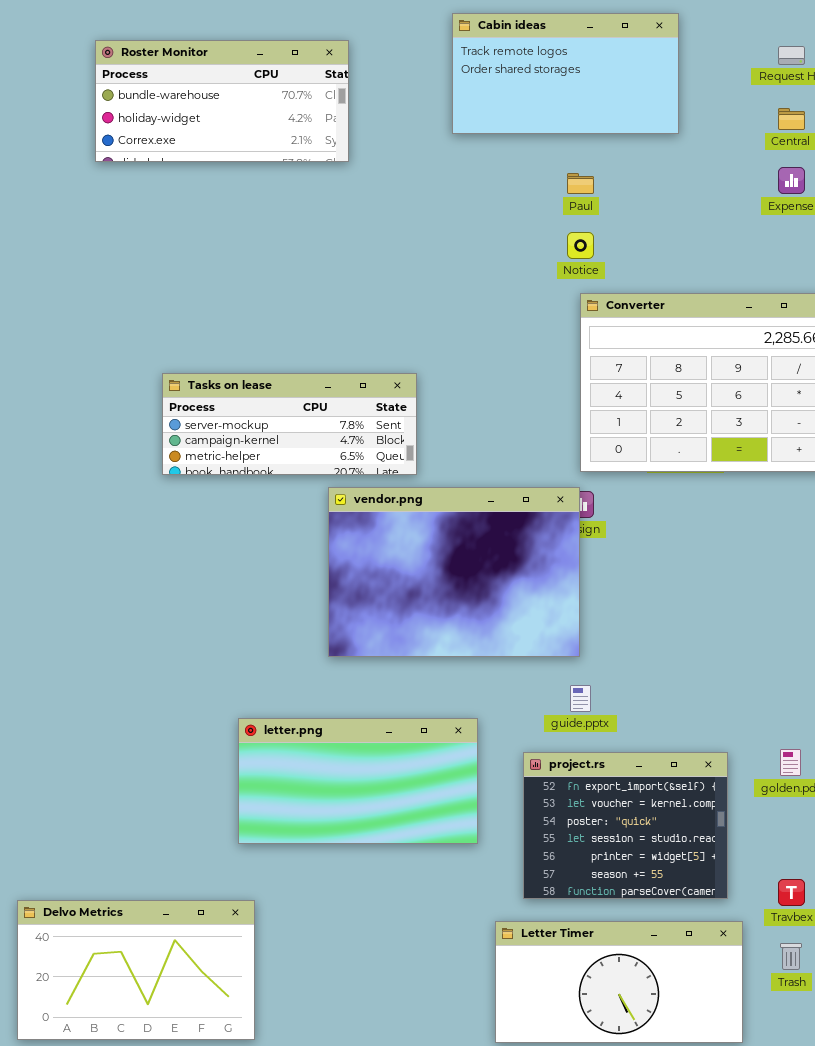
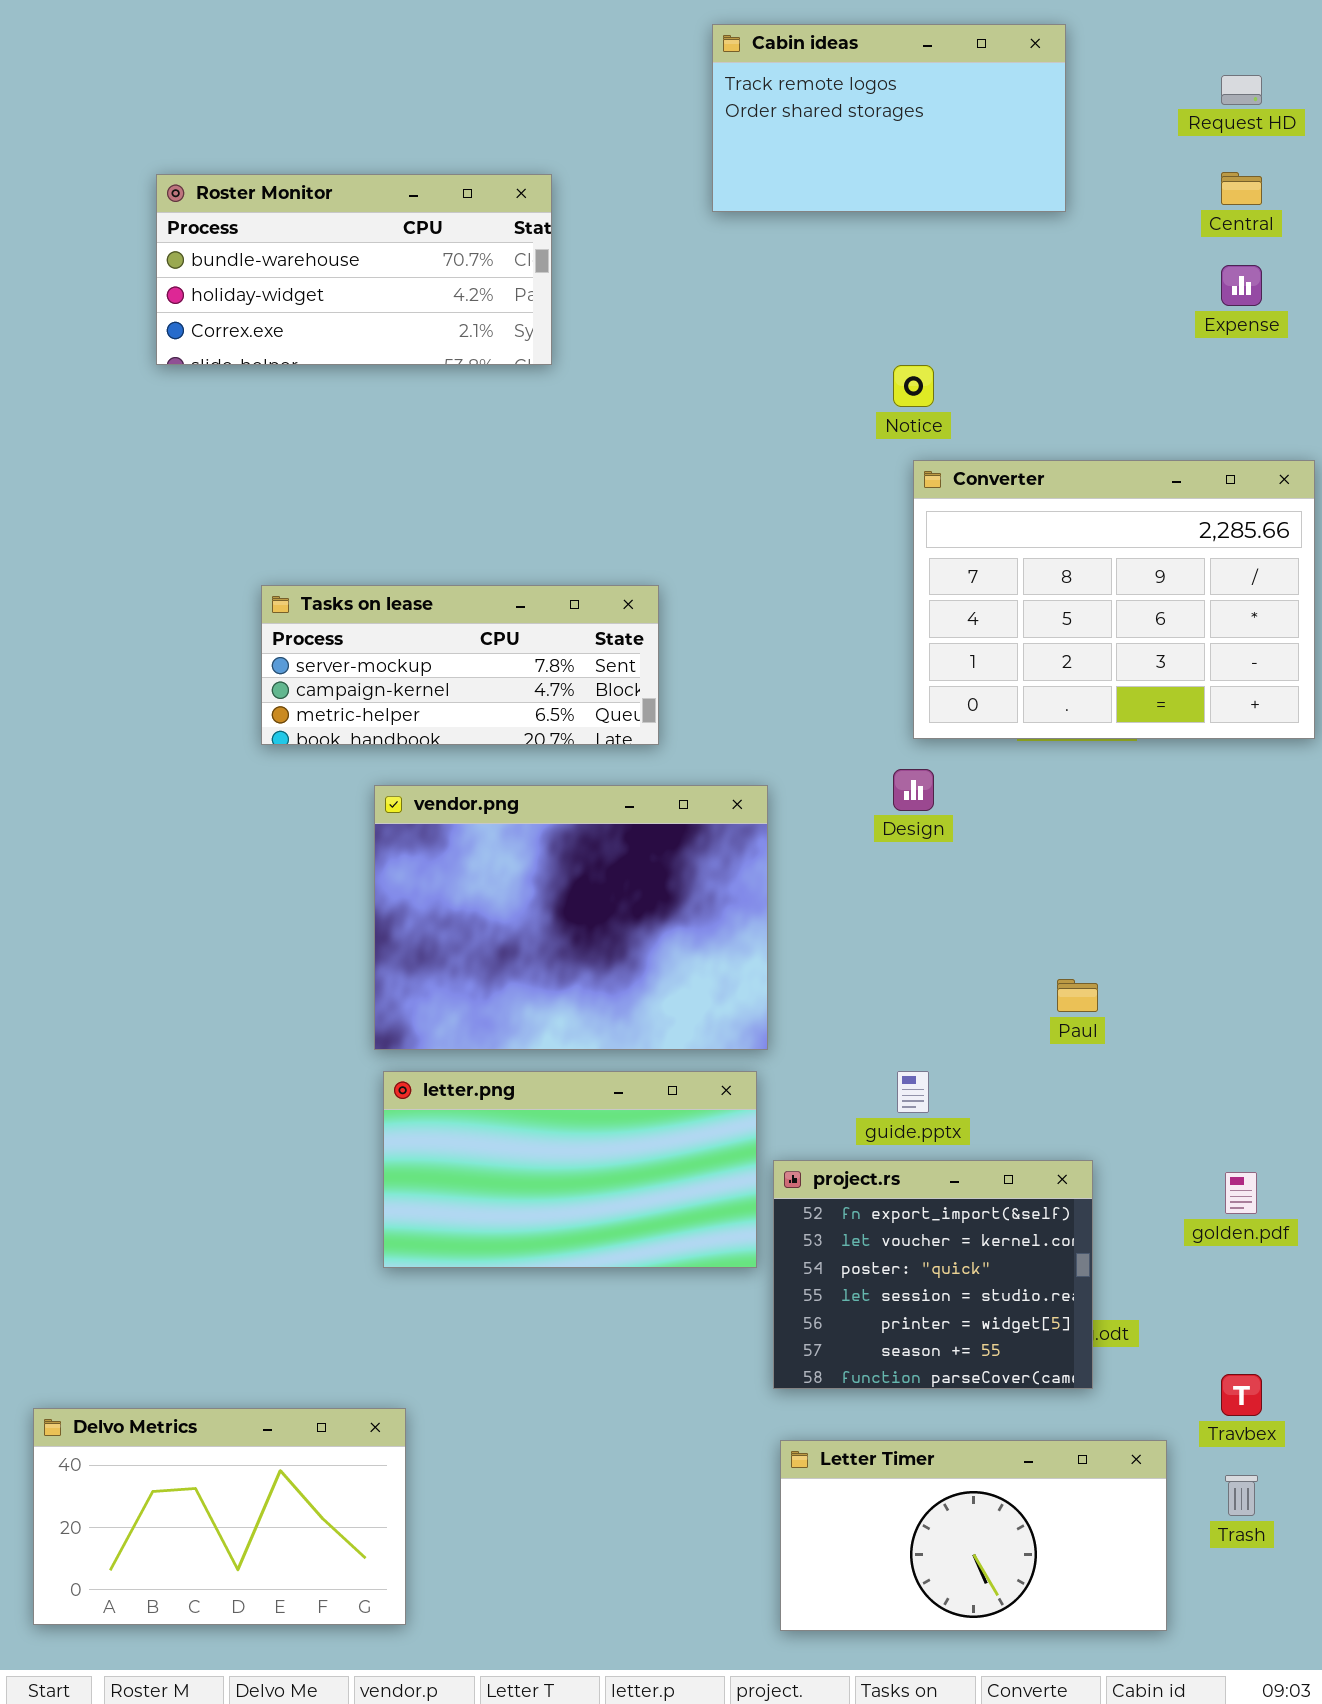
Roster Monitor: [95,40,349,162] -> [156,174,552,365], moved
Paul: [567,173,594,194] -> [1057,979,1098,1012], moved
vendor.png: [328,487,580,657] -> [374,785,768,1050], moved
letter.png: [238,718,478,844] -> [383,1071,757,1268], moved
project.rs: [523,752,728,899] -> [773,1160,1093,1389], moved

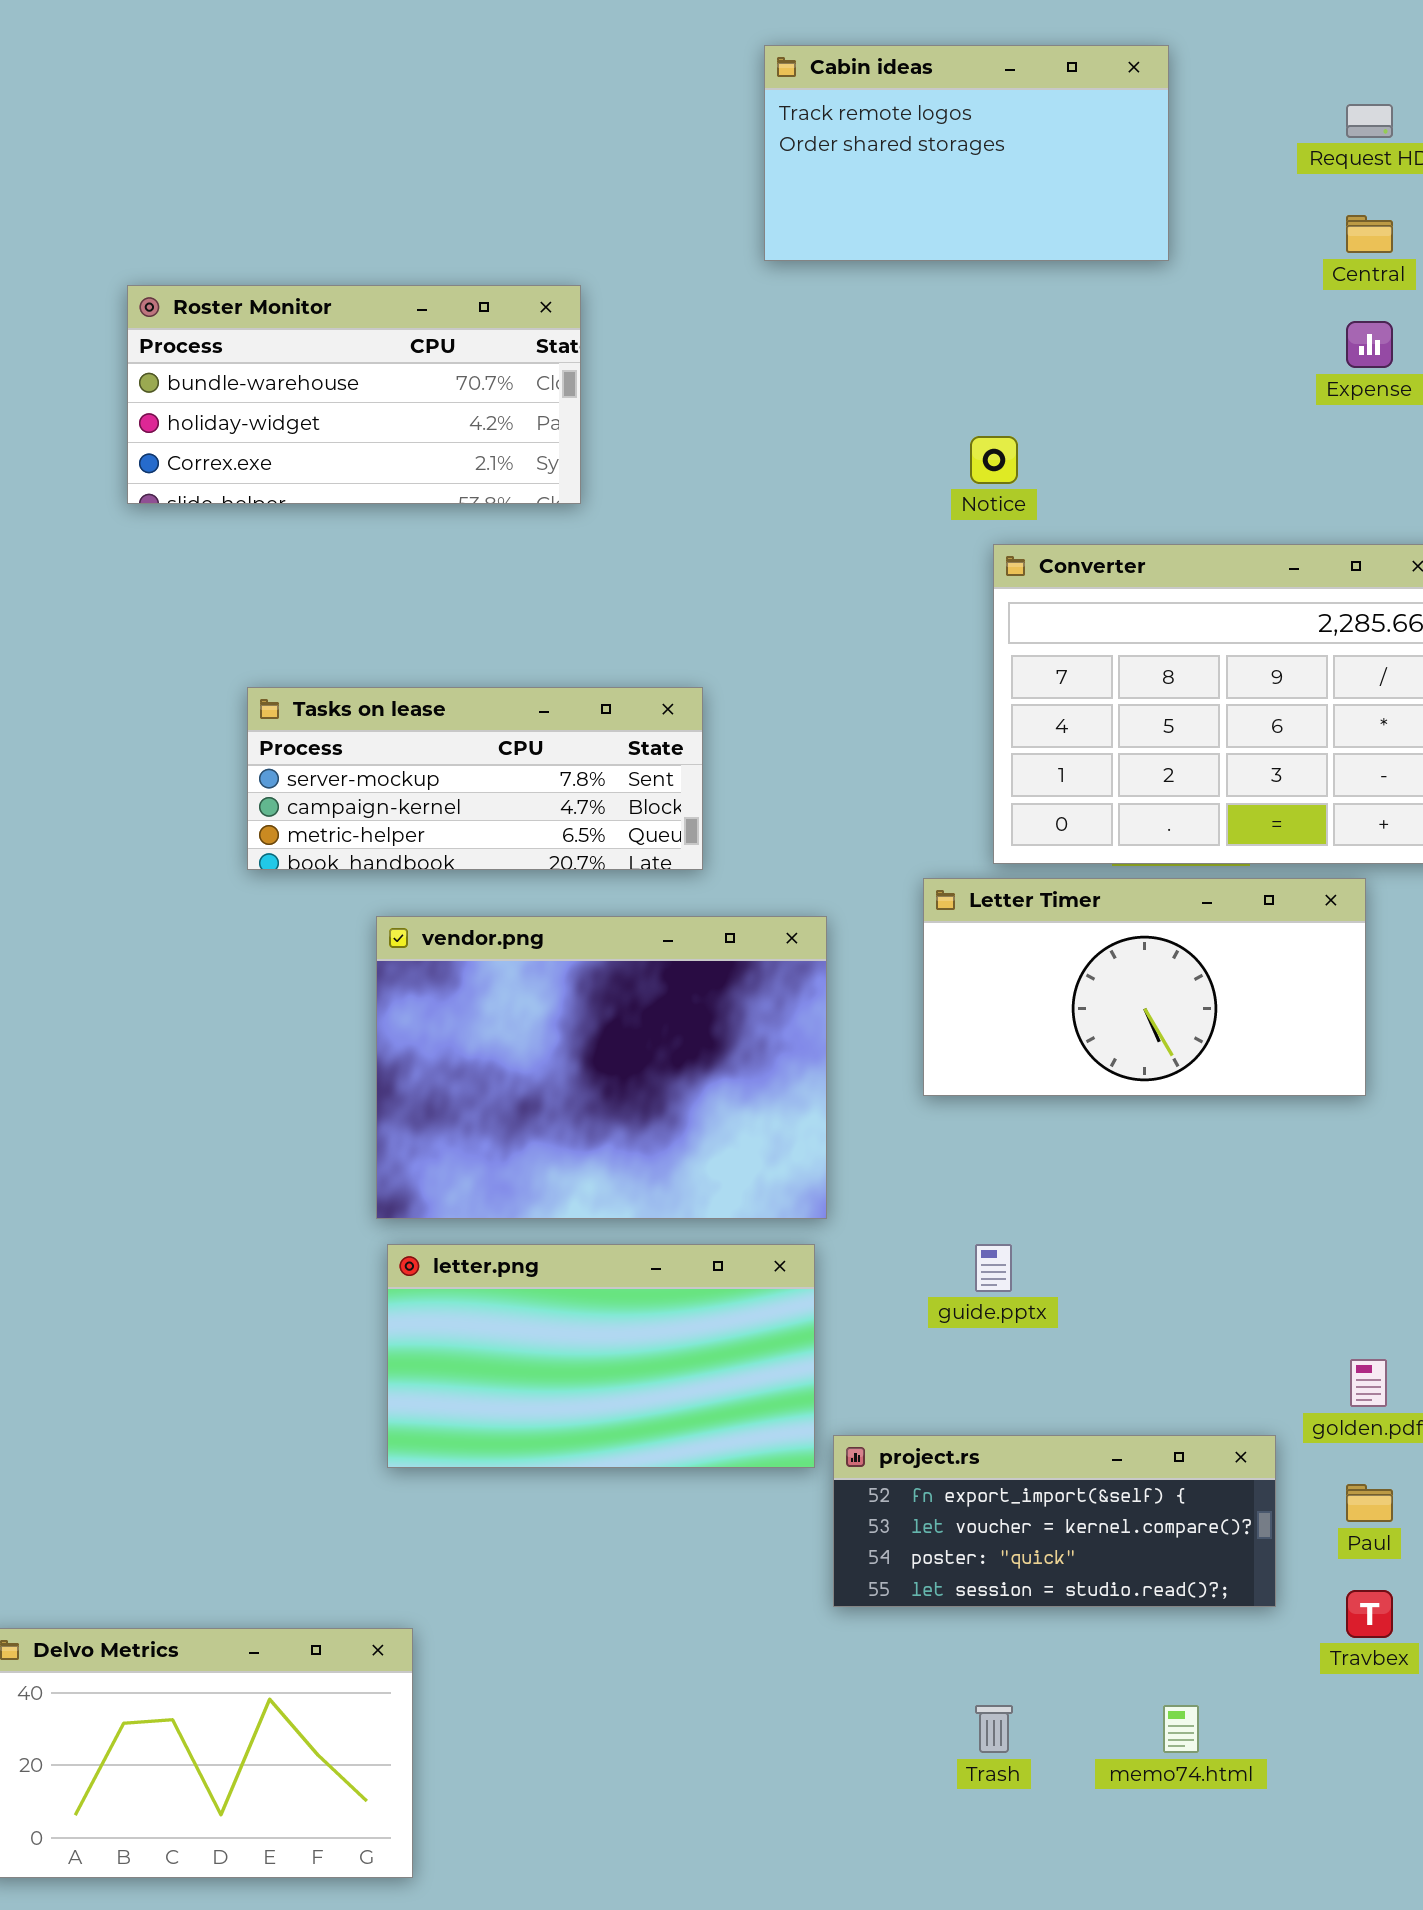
Roster Monitor: [156,174,552,365] -> [127,285,581,504], moved
Paul: [1057,979,1098,1012] -> [1346,1484,1393,1522], moved
project.rs: [773,1160,1093,1389] -> [833,1435,1276,1607], resized
Letter Timer: [780,1440,1167,1631] -> [923,878,1366,1096], moved
Trash: [1225,1475,1258,1516] -> [975,1705,1013,1753], moved

